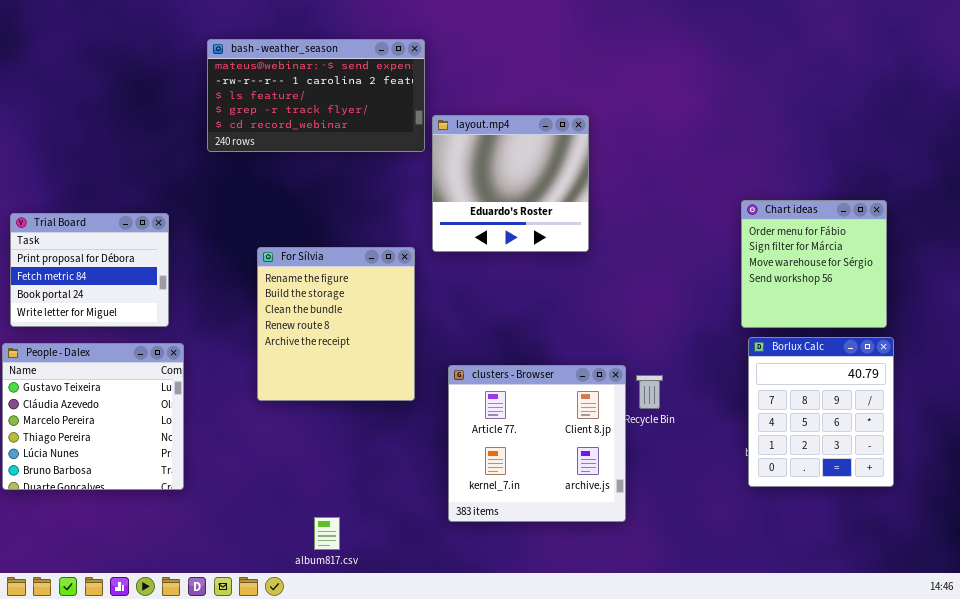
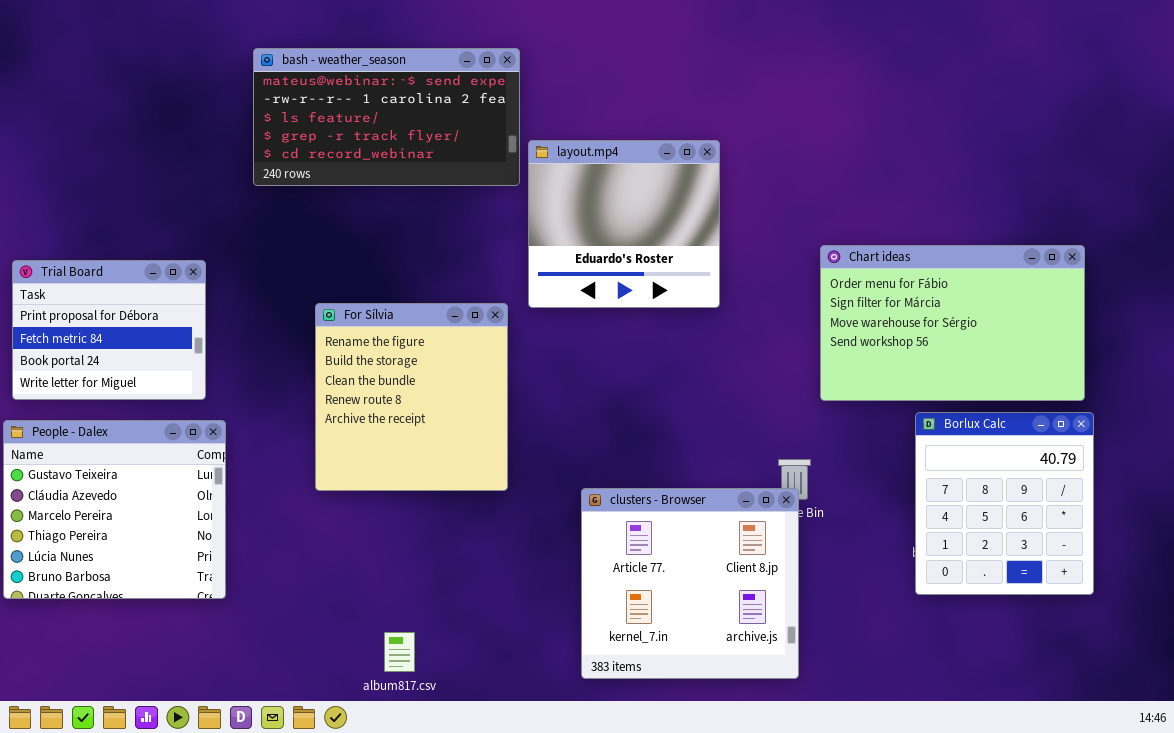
Chart ideas: [741,200,887,328] -> [820,245,1085,401], resized
clusters - Browser: [448,365,626,522] -> [581,488,799,679], moved

